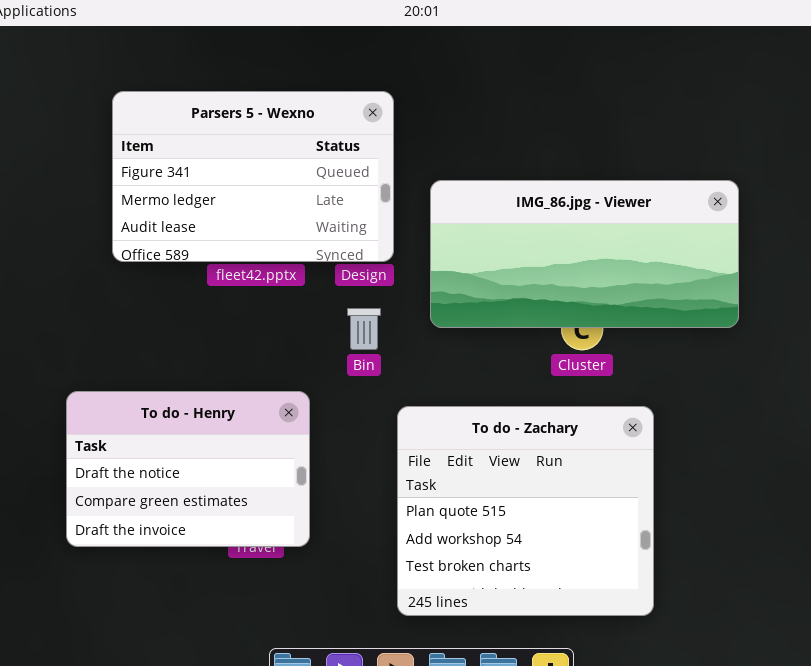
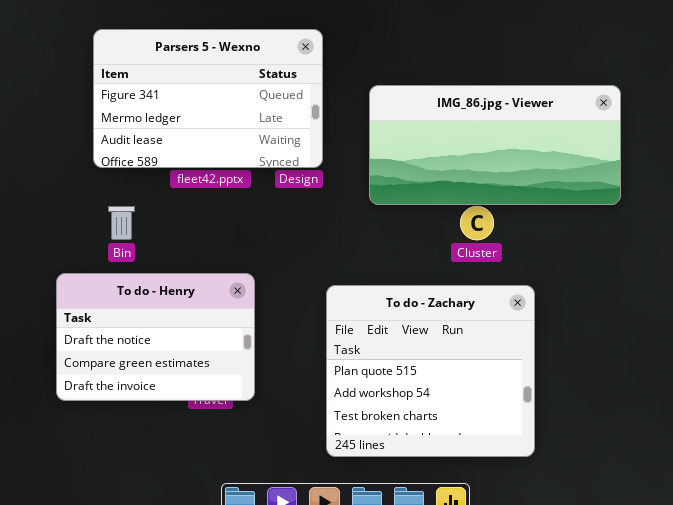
IMG_86.jpg - Viewer: [430,180,739,328] -> [369,85,621,205], moved
Bin: [347,308,381,350] -> [108,206,135,240], moved

